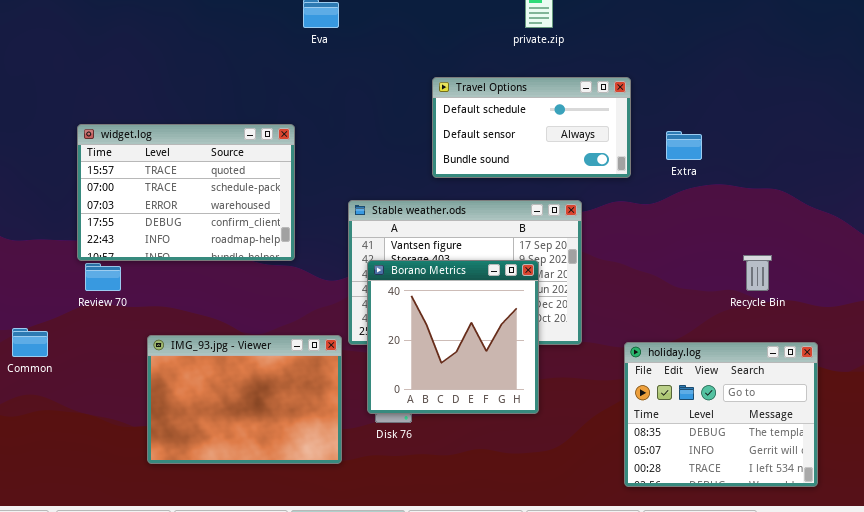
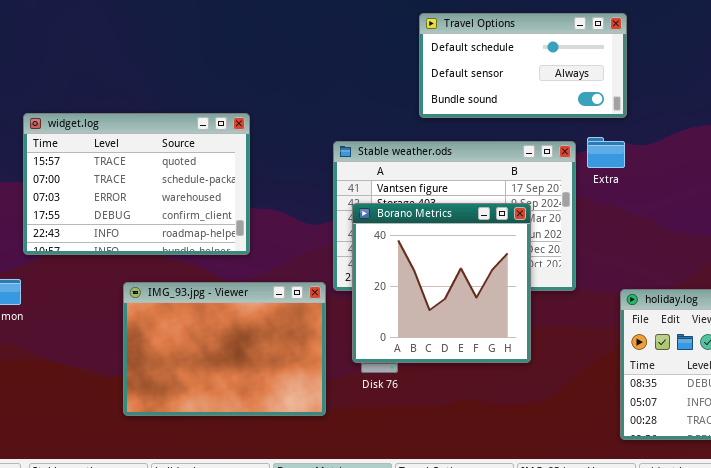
widget.log: [77,124,295,261] -> [23,113,250,255], moved
Extra: [666,131,702,160] -> [587,137,625,168], moved

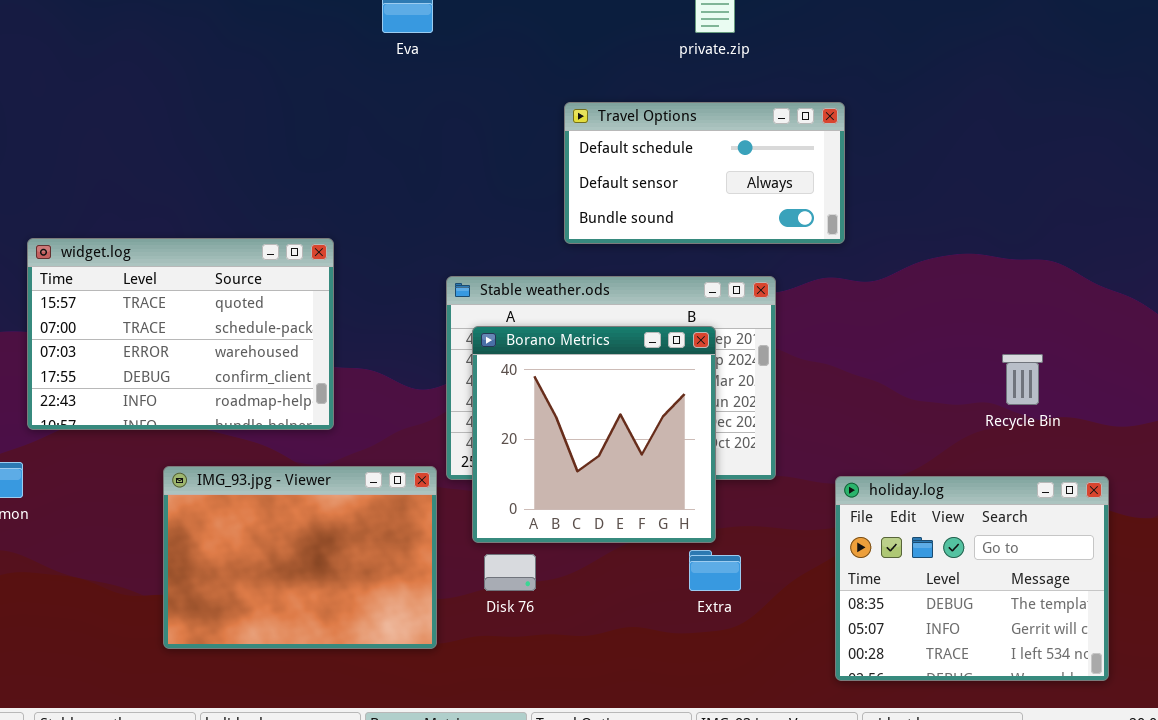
Extra: [587,137,625,168] -> [689,550,741,591], moved
Borano Metrics: [352,203,531,363] -> [472,326,716,543], moved

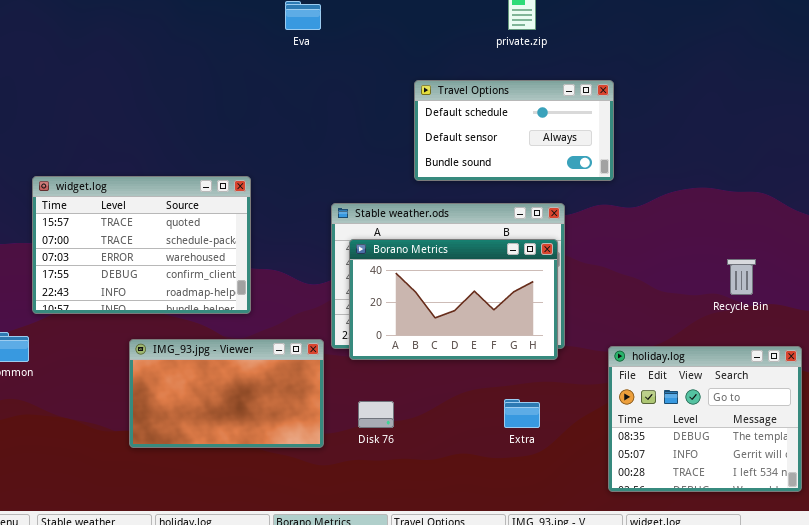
Borano Metrics: [472,326,716,543] -> [349,239,558,360], resized
IMG_93.jpg - Viewer: [163,466,437,649] -> [129,339,324,448], resized

